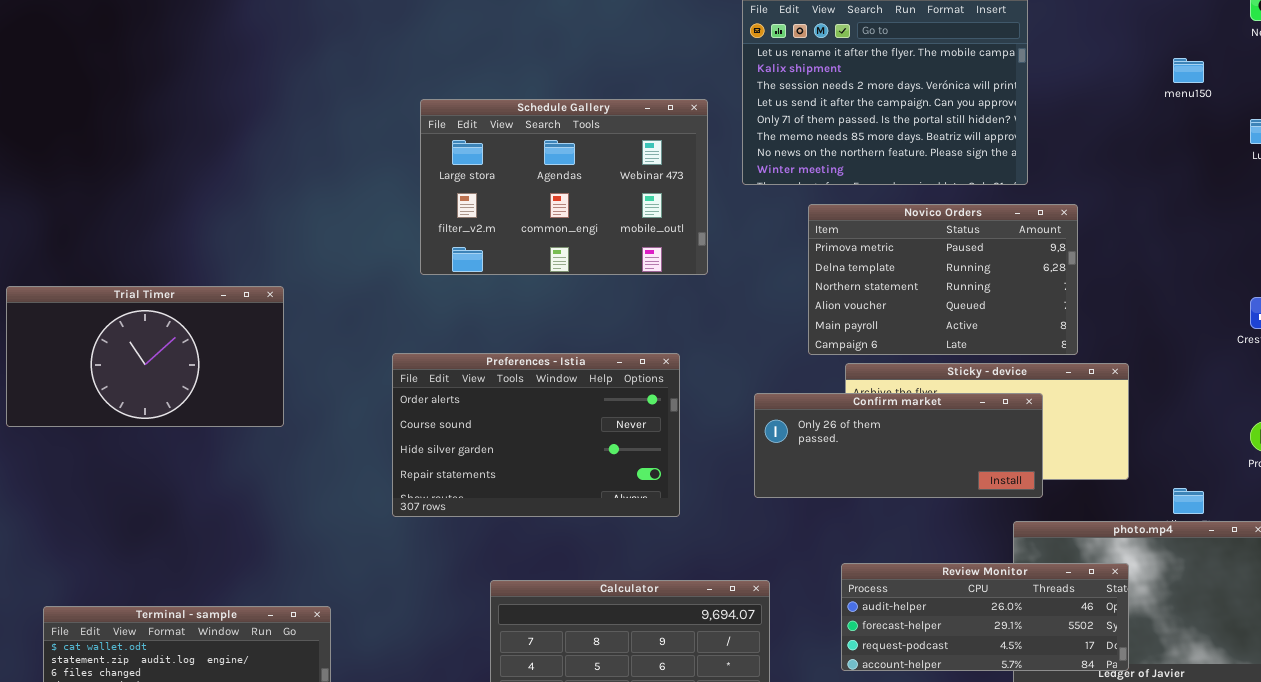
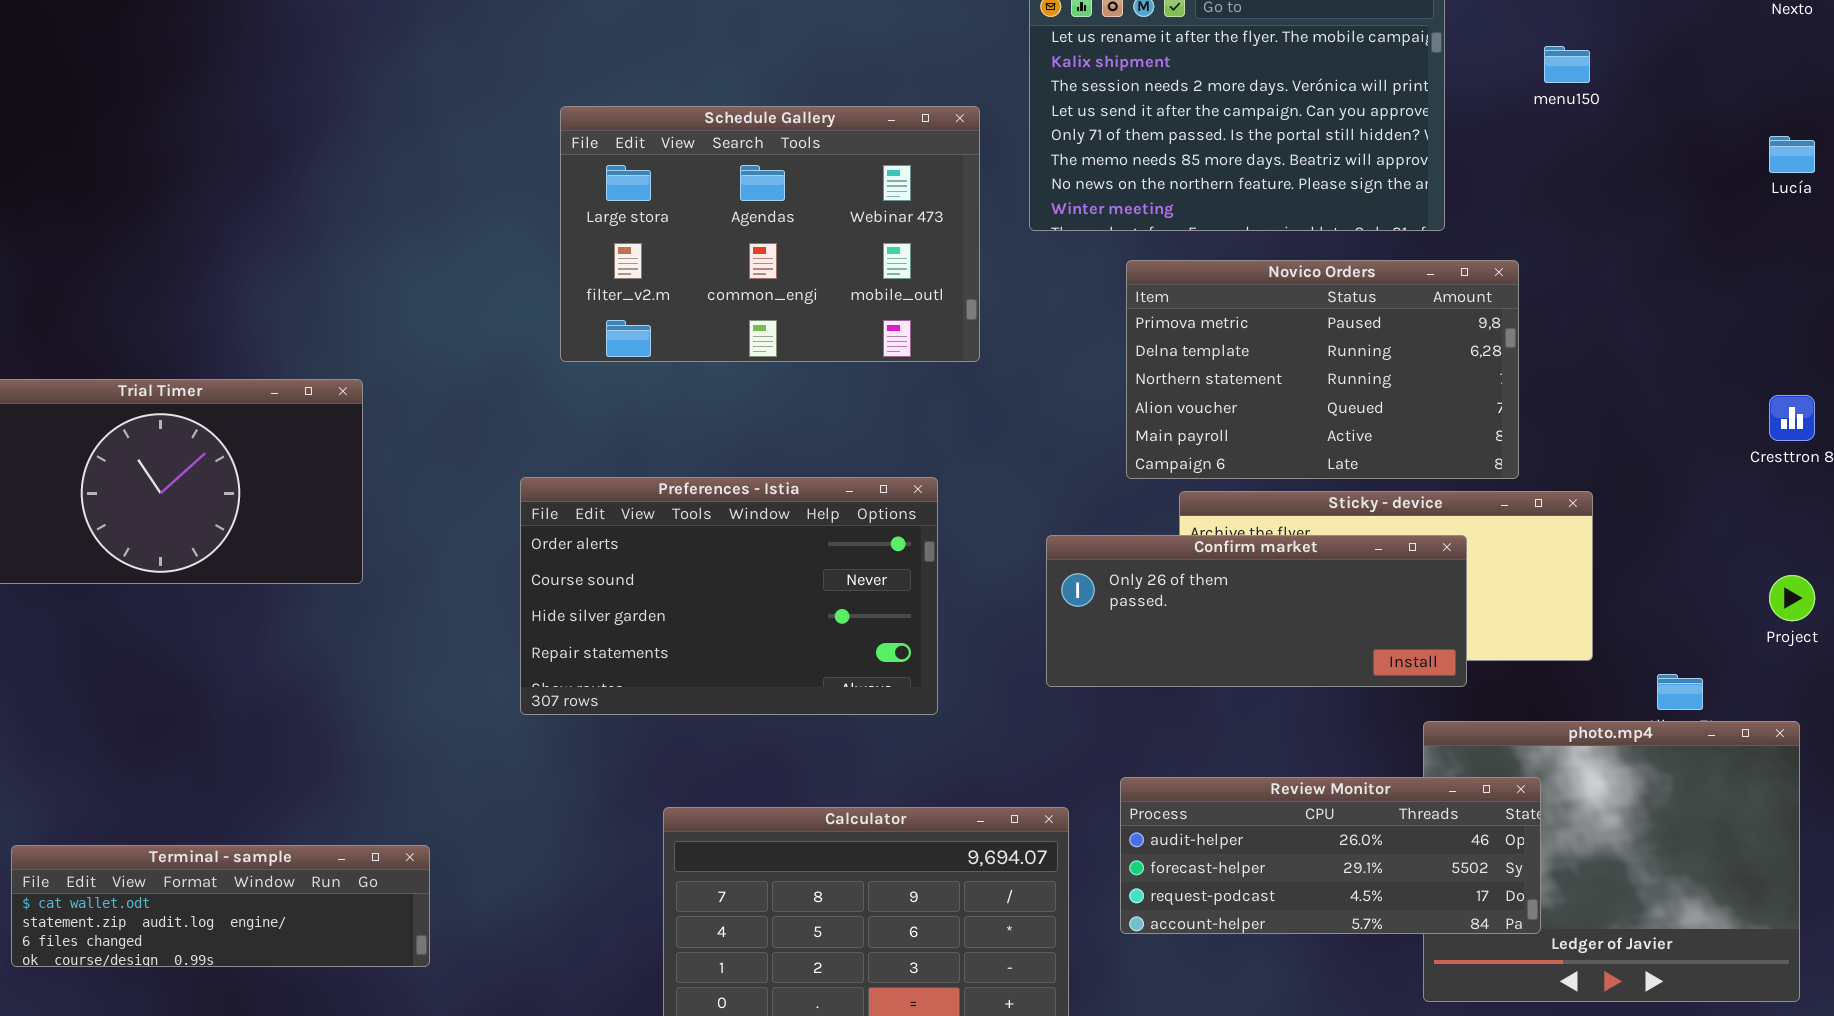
menu150: [1173,58,1204,83] -> [1544,46,1590,83], moved
Review Monitor: [841,563,1129,671] -> [1120,777,1541,934], moved

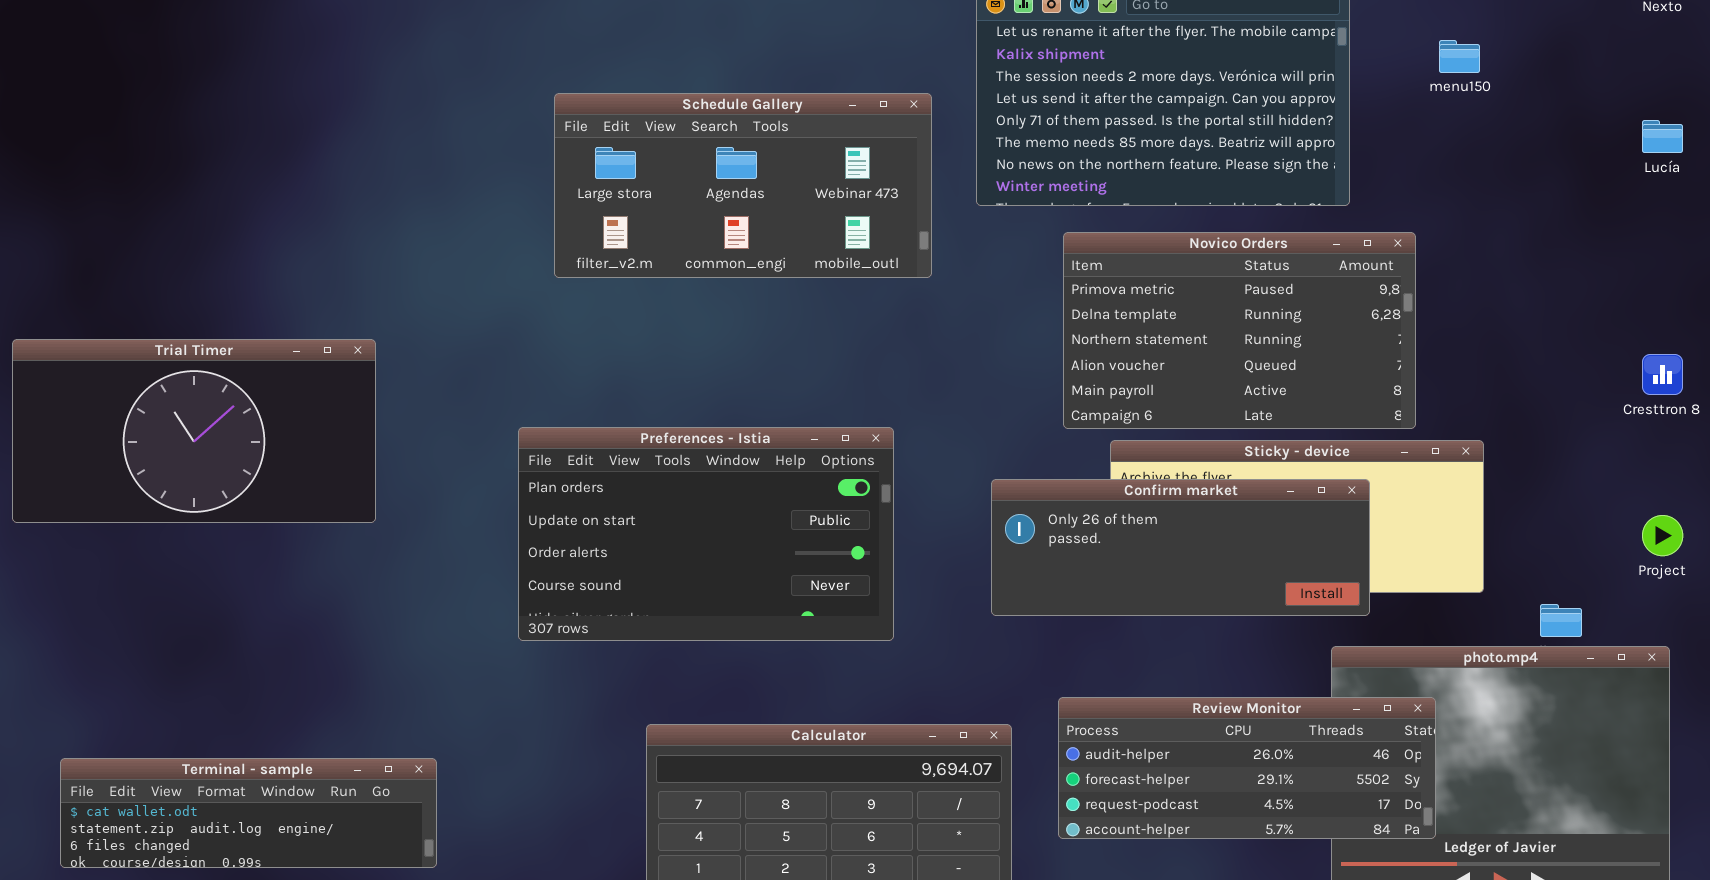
Schedule Gallery: [560,106,980,362] -> [554,93,932,278], resized
Preferences - Istia: [520,477,938,715] -> [518,427,894,641], scrolled up 2 rows

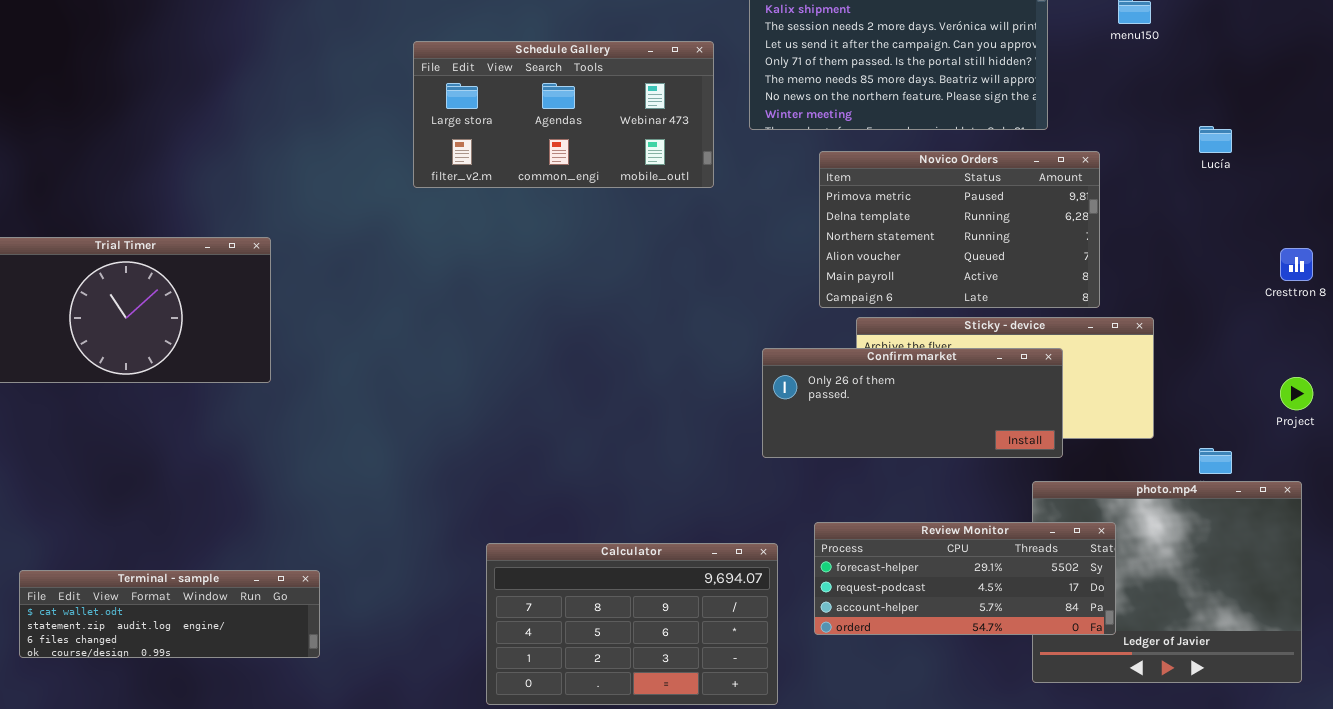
Lucía: [1642,120,1683,153] -> [1199,126,1232,153], moved
Preferences - Istia: [518,427,894,641] -> none, closed
Review Monitor: [1058,697,1436,839] -> [814,522,1116,635], scrolled down 1 row

